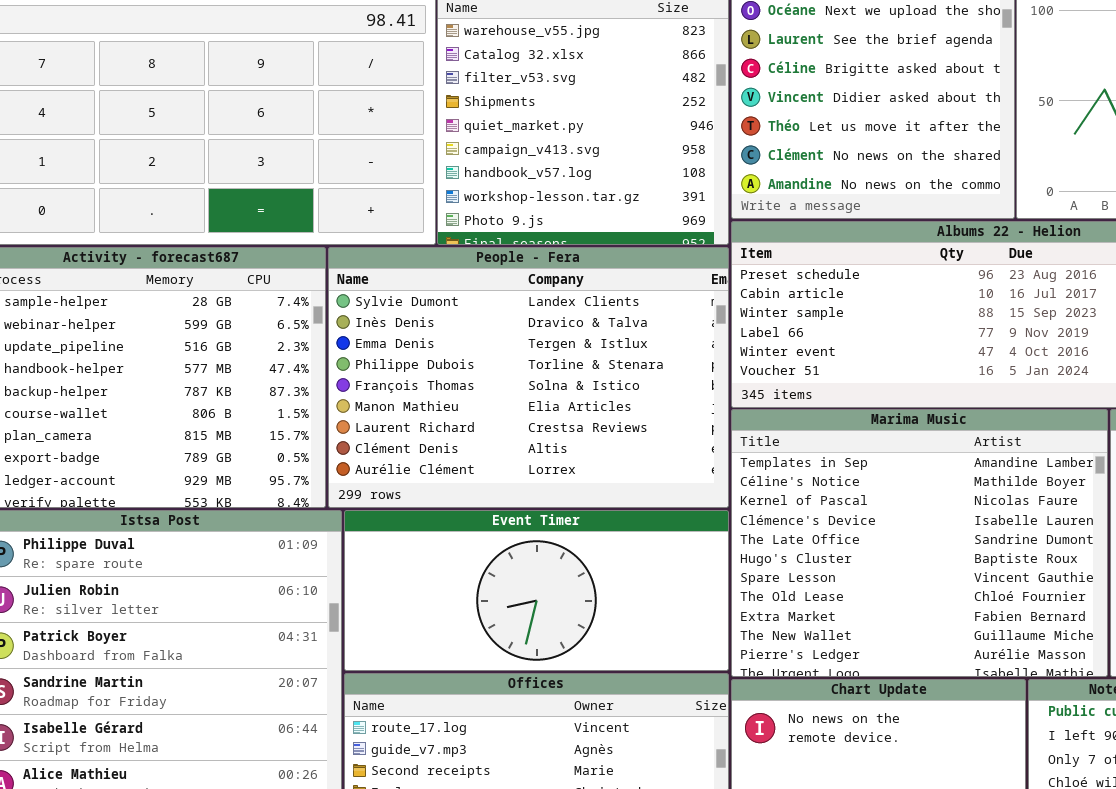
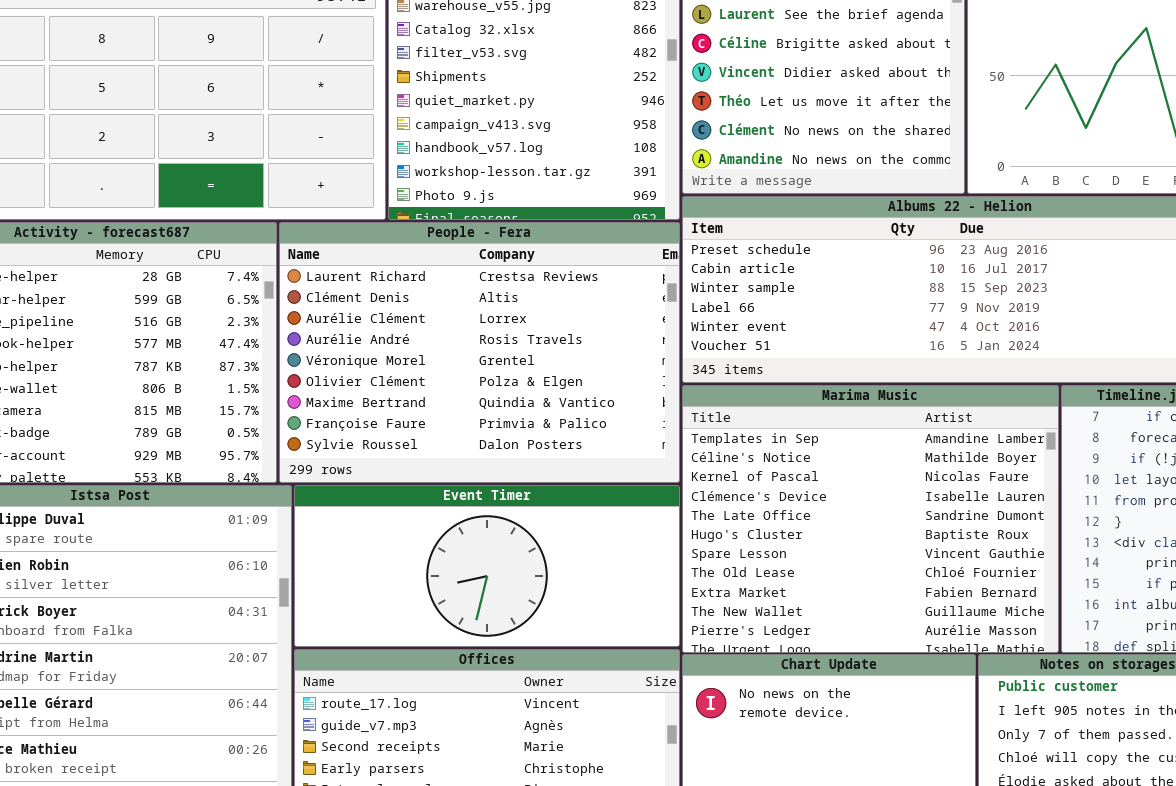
People - Fera: [328,247,729,508] -> [279,222,680,483], scrolled down 6 rows

